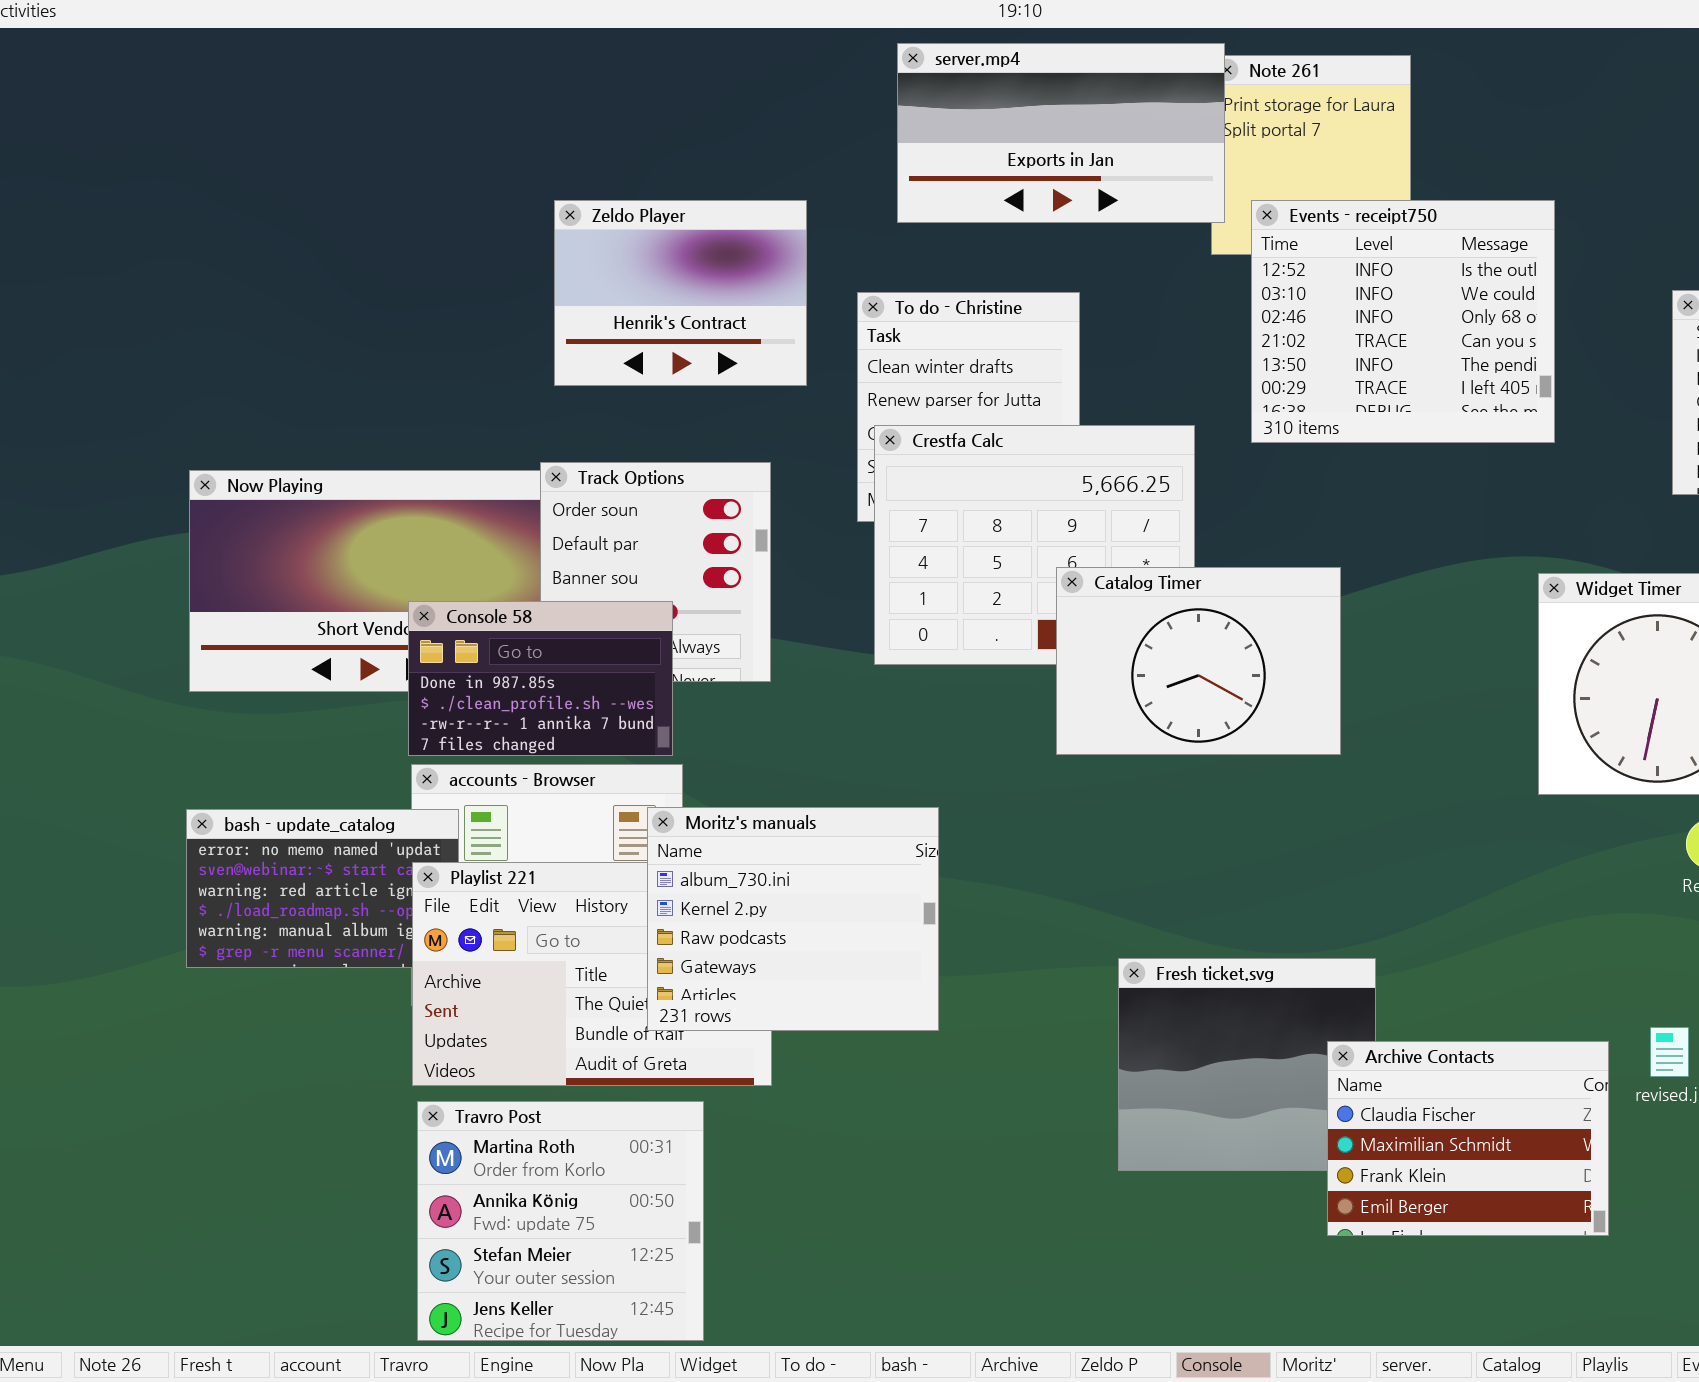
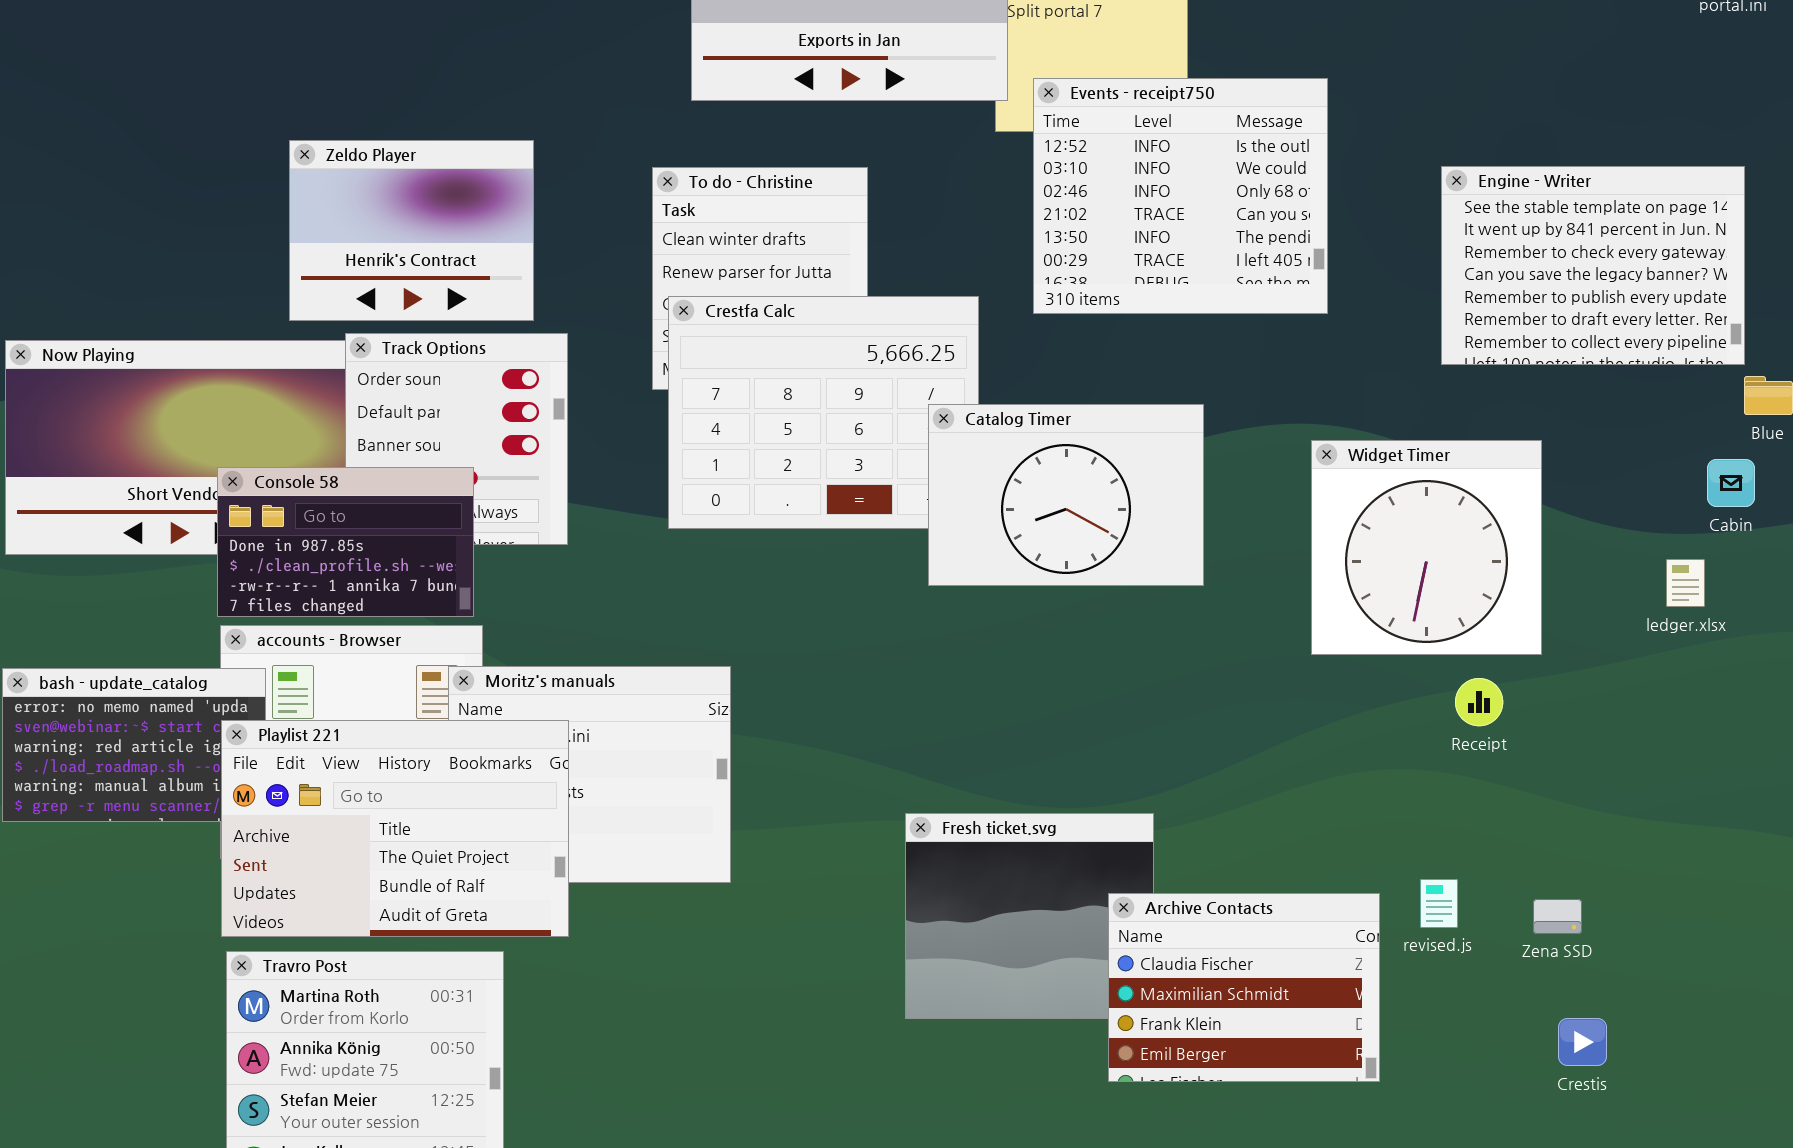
Zeldo Player: [554,200,807,386] -> [289,140,534,321], moved
Catalog Timer: [1056,567,1341,755] -> [928,404,1204,586], moved
Playlist 221: [412,862,772,1086] -> [221,720,569,937], raised

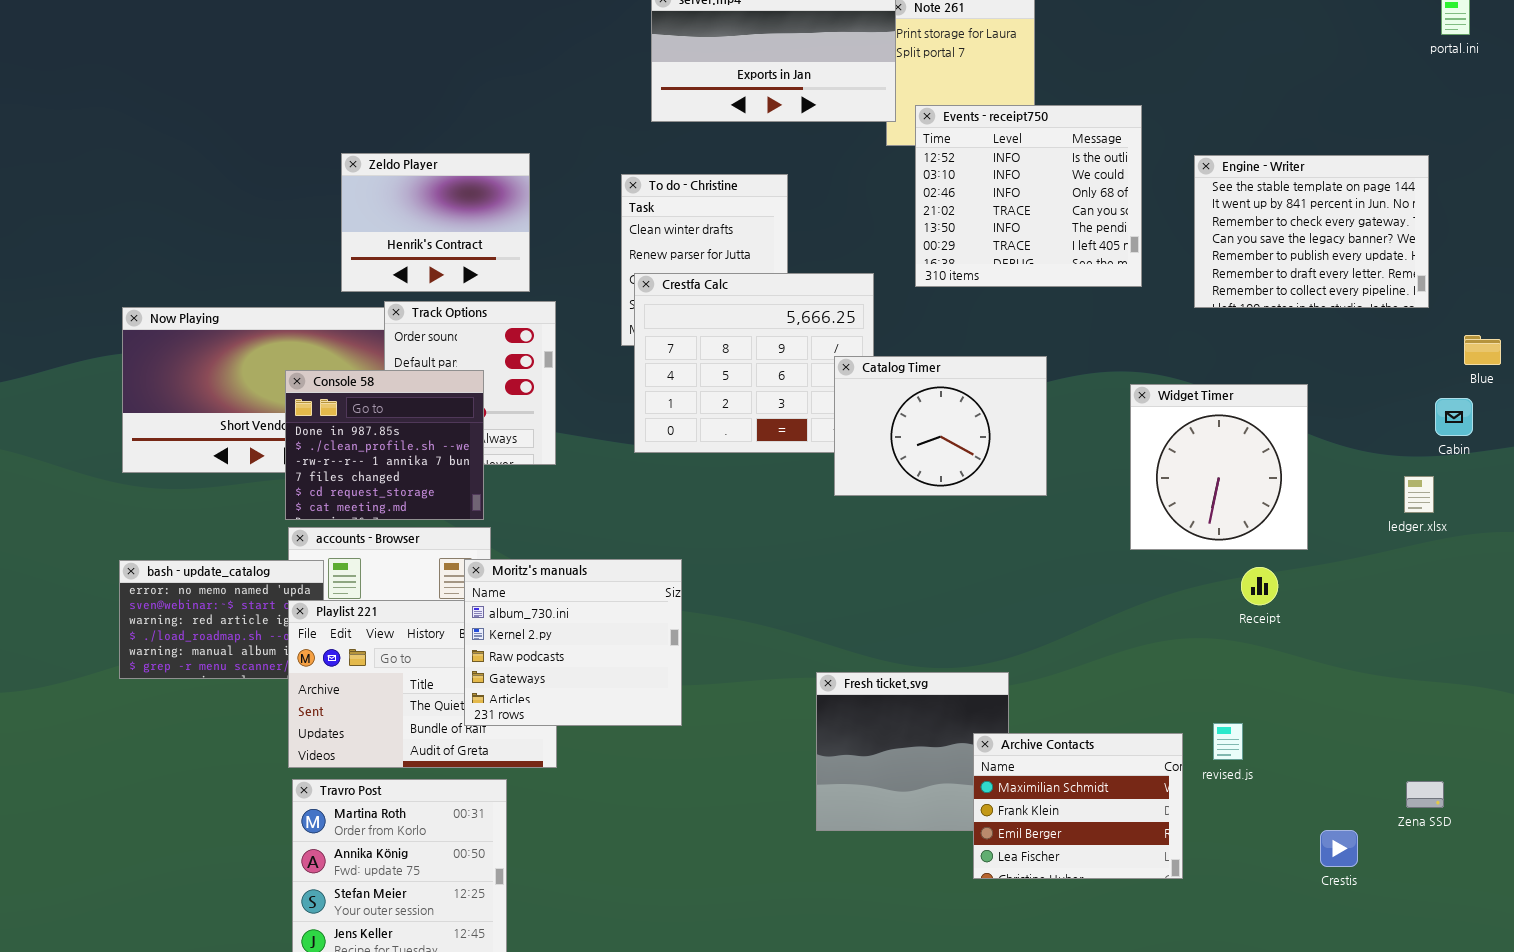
Engine - Writer: [1441,166,1745,365] -> [1194,155,1429,308], moved
Console 58: [217,467,474,617] -> [285,370,484,520], resized
Moritz's manuals: [448,666,731,883] -> [464,559,682,726], raised
Archive Contacts: [1108,893,1380,1082] -> [973,733,1183,879], scrolled down 1 row
Zena SSD: [1533,899,1582,934] -> [1406,781,1444,808], moved

